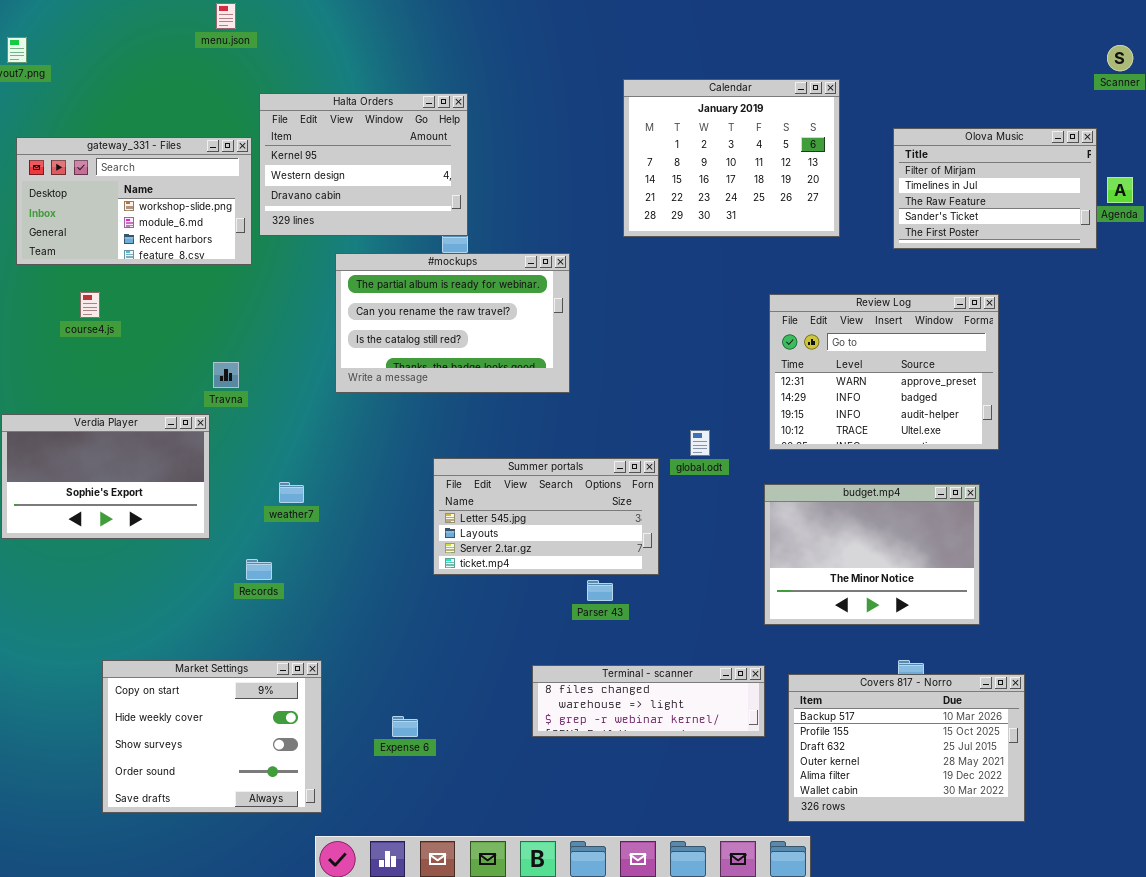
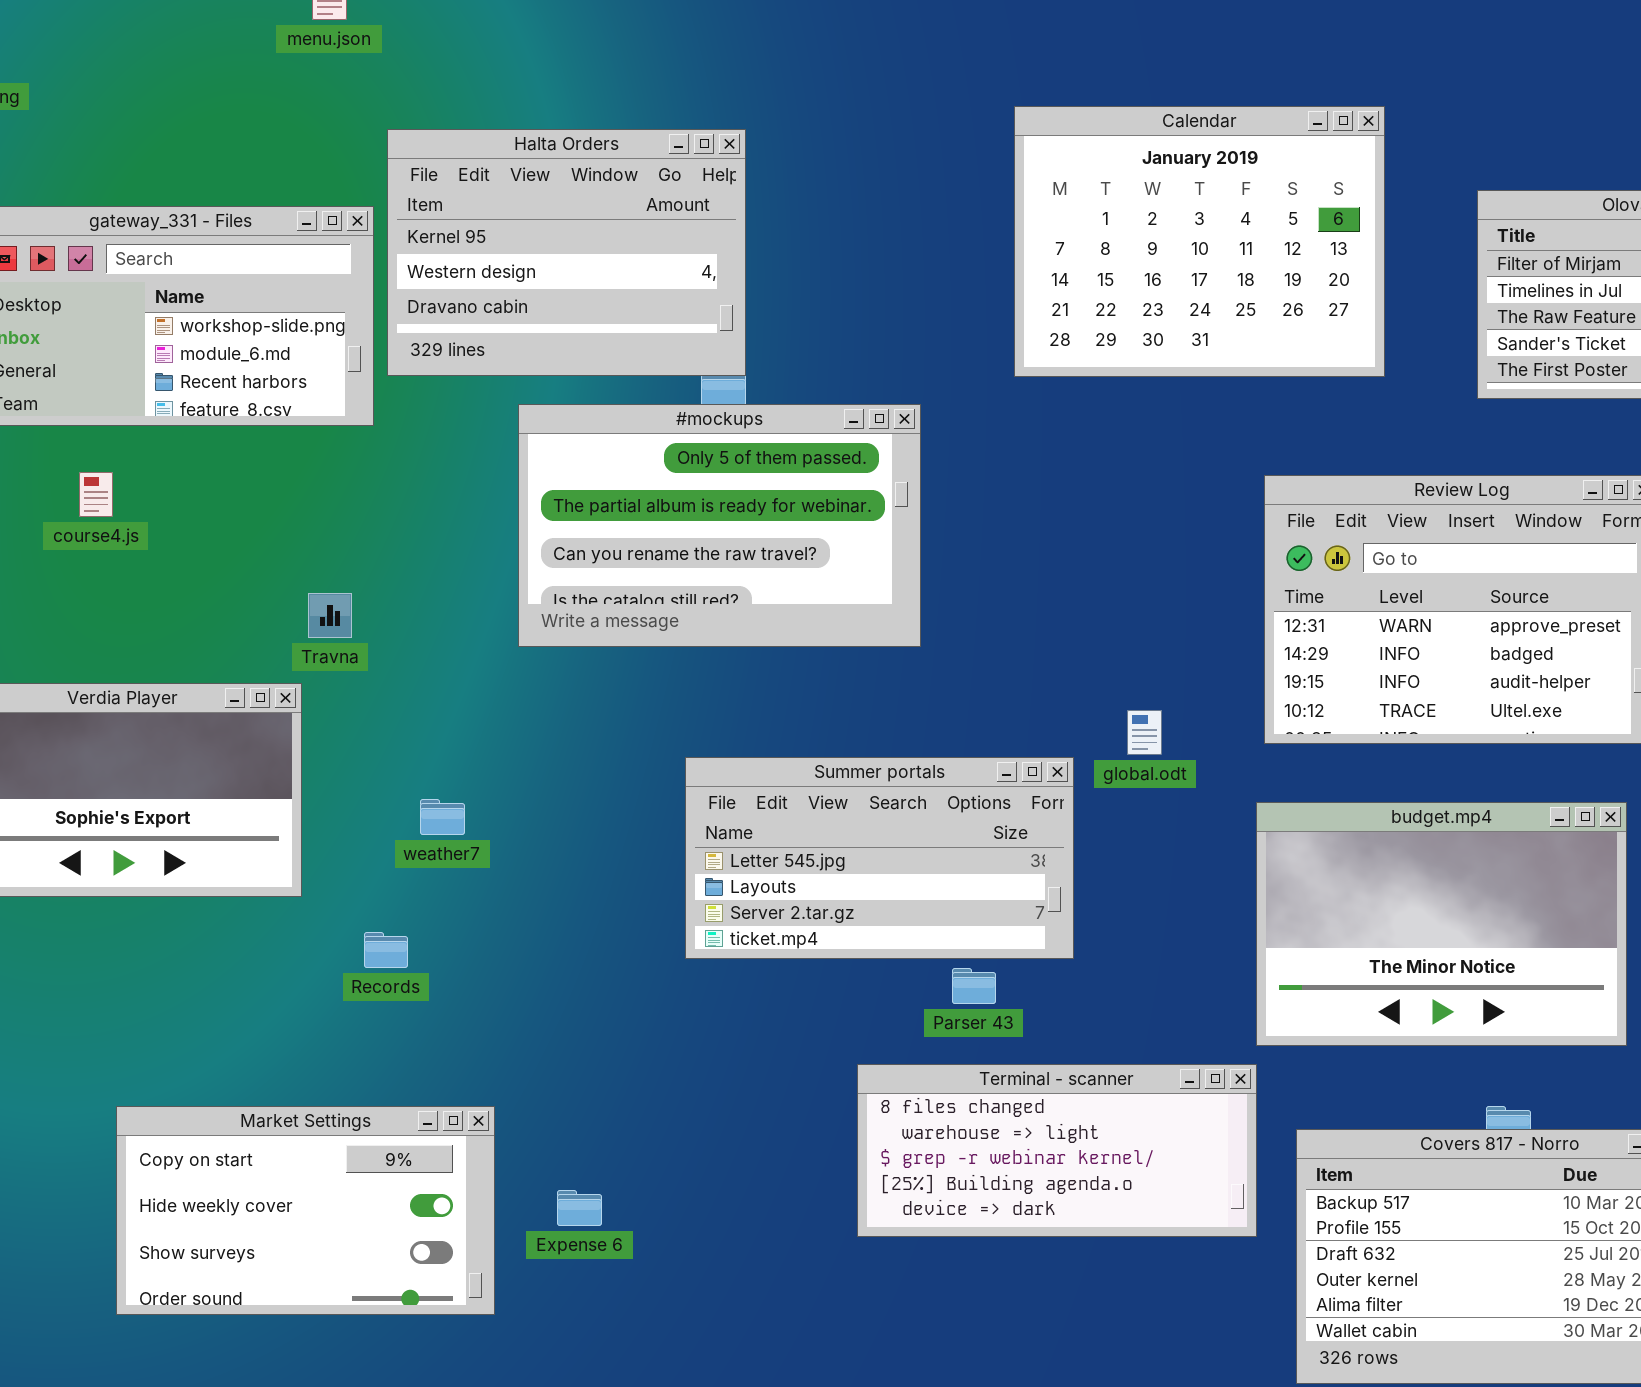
#mockups: [335,253,570,393] -> [518,404,921,647], scrolled up 1 row
Market Settings: [102,660,322,813] -> [116,1106,495,1315], resized
Terminal - scanner: [532,665,765,737] -> [857,1064,1257,1237], resized
Expense 6: [392,716,418,737] -> [557,1190,602,1226], moved

